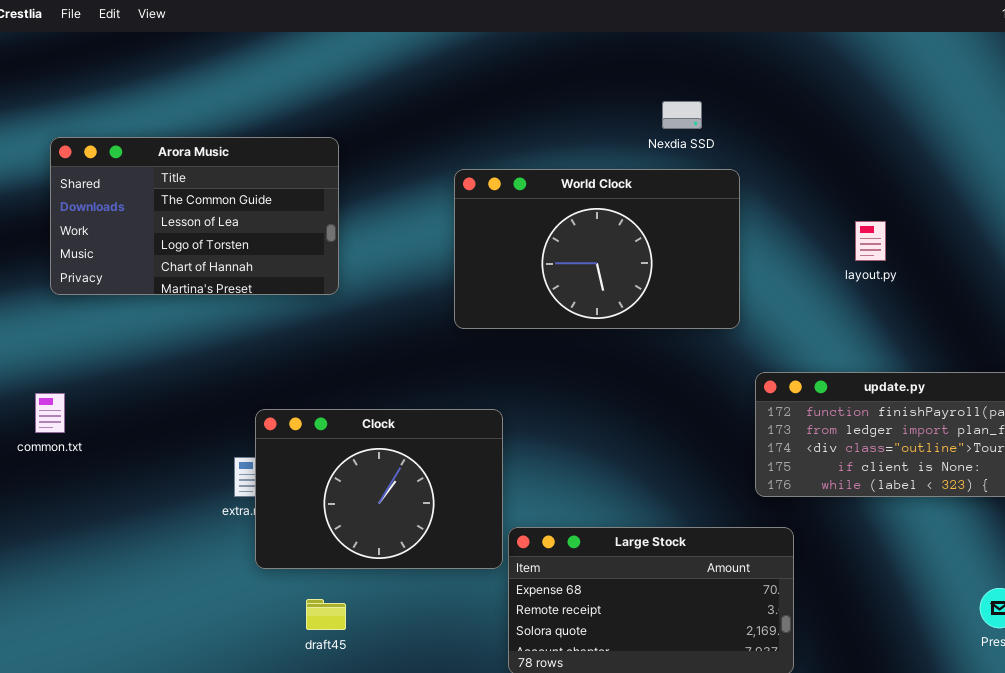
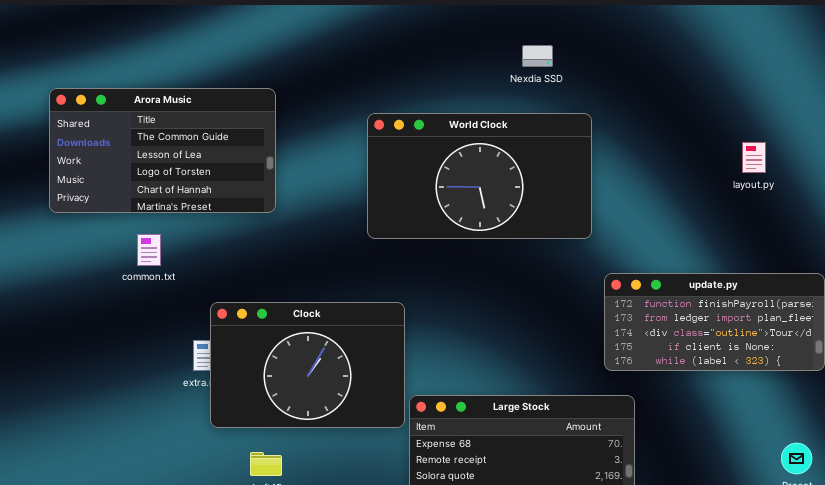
Nexdia SSD: [662,101,702,129] -> [522,45,553,67], moved
layout.py: [855,221,886,261] -> [742,142,766,173], moved
common.txt: [35,393,65,433] -> [137,234,161,266], moved

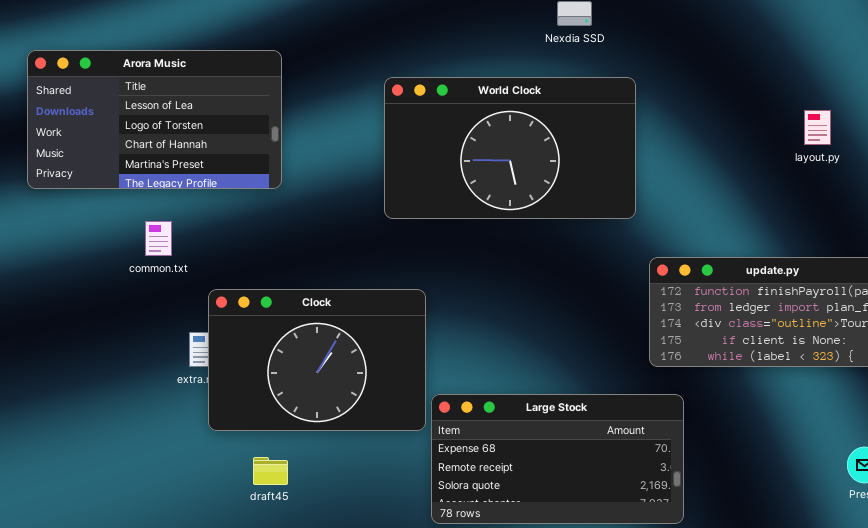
Arora Music: [49,88,276,213] -> [27,50,282,189], scrolled down 1 row
common.txt: [137,234,161,266] -> [145,221,172,256], moved

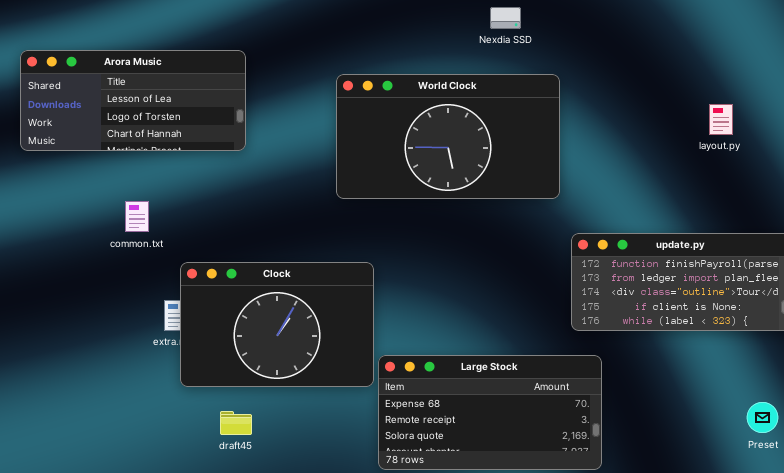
Arora Music: [27,50,282,189] -> [20,50,246,151], resized

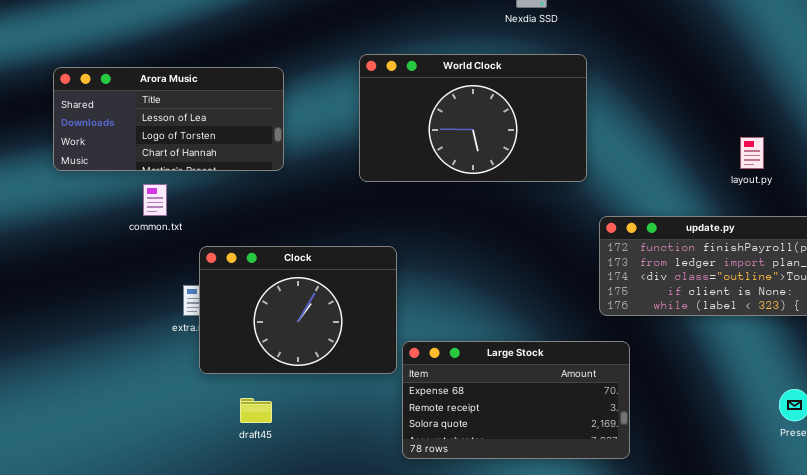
Arora Music: [20,50,246,151] -> [53,67,284,171], moved
layout.py: [709,104,733,135] -> [740,137,764,169], moved

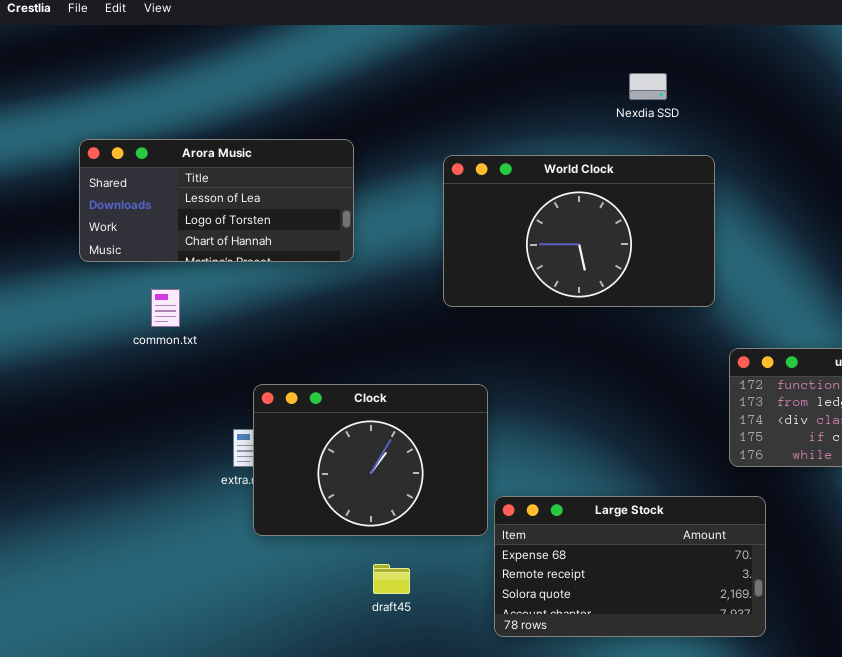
Arora Music: [53,67,284,171] -> [79,139,354,262], moved
common.txt: [143,184,167,216] -> [151,289,180,327], moved
draft45: [240,398,272,423] -> [373,564,410,594], moved

